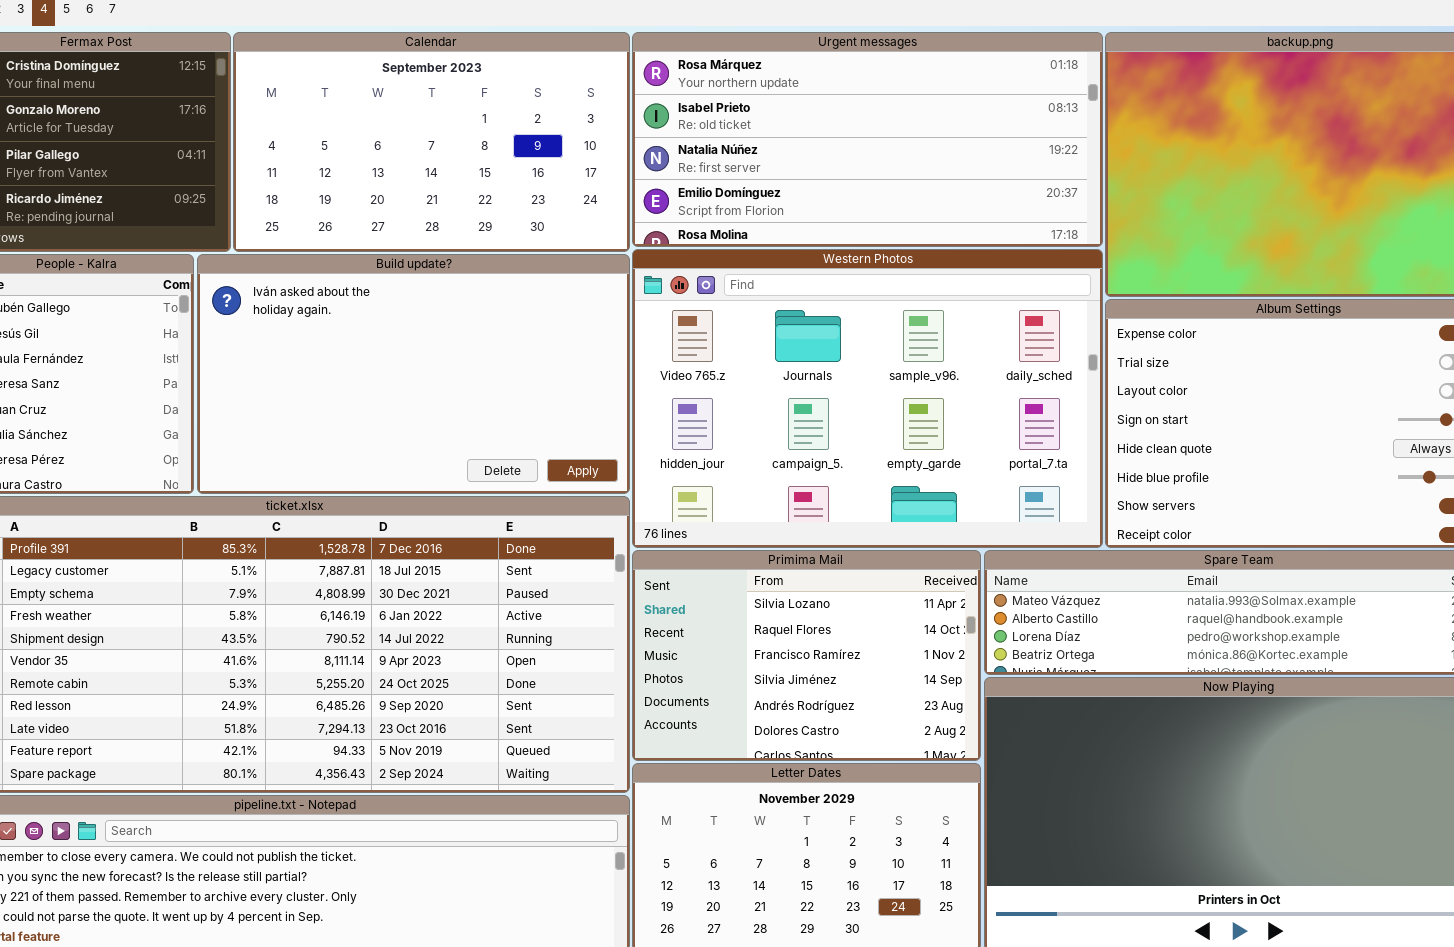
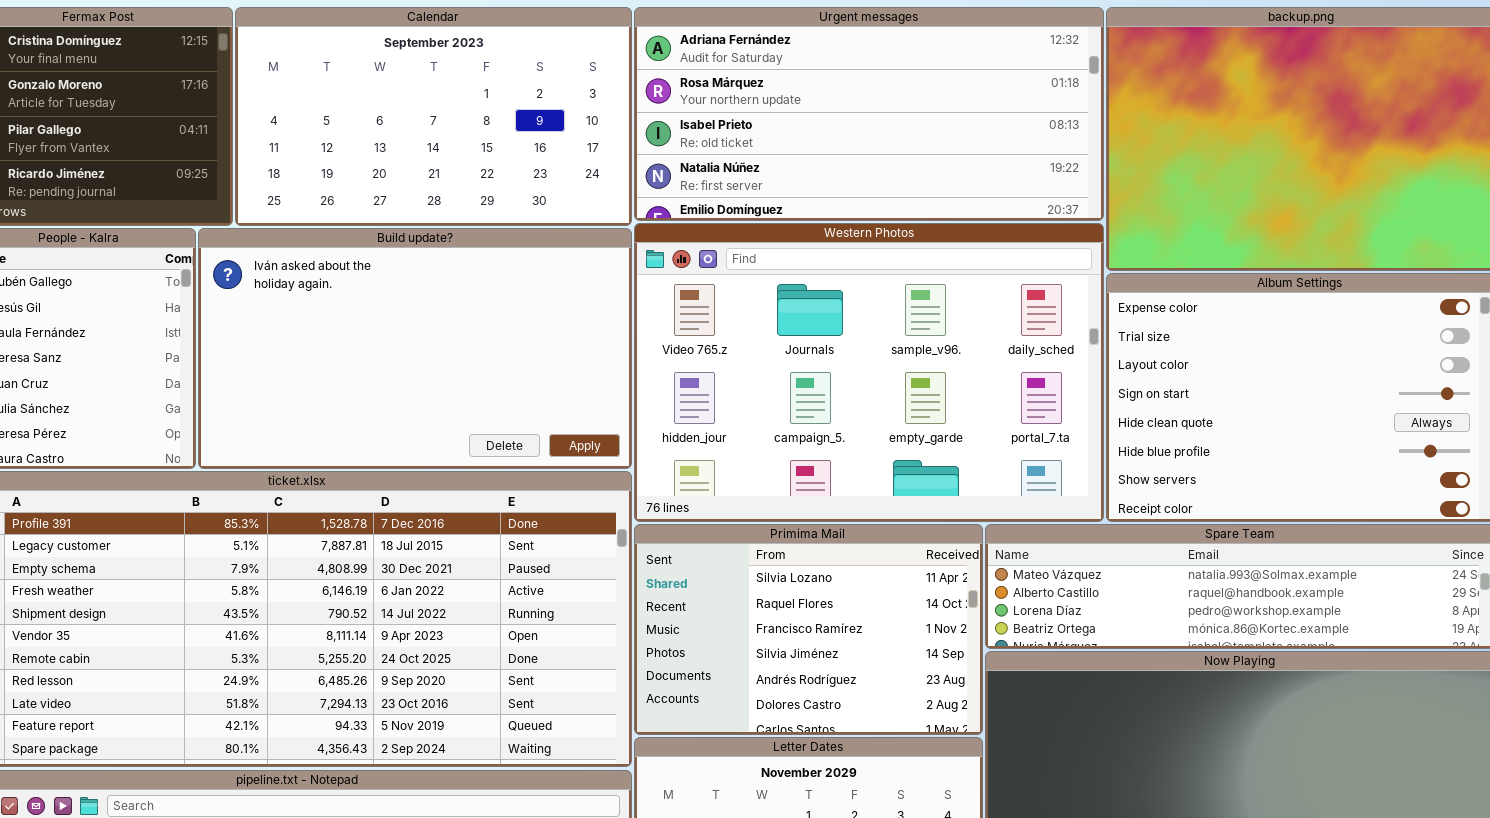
Urgent messages: [632,32,1103,247] -> [634,7,1104,221], scrolled up 1 row

